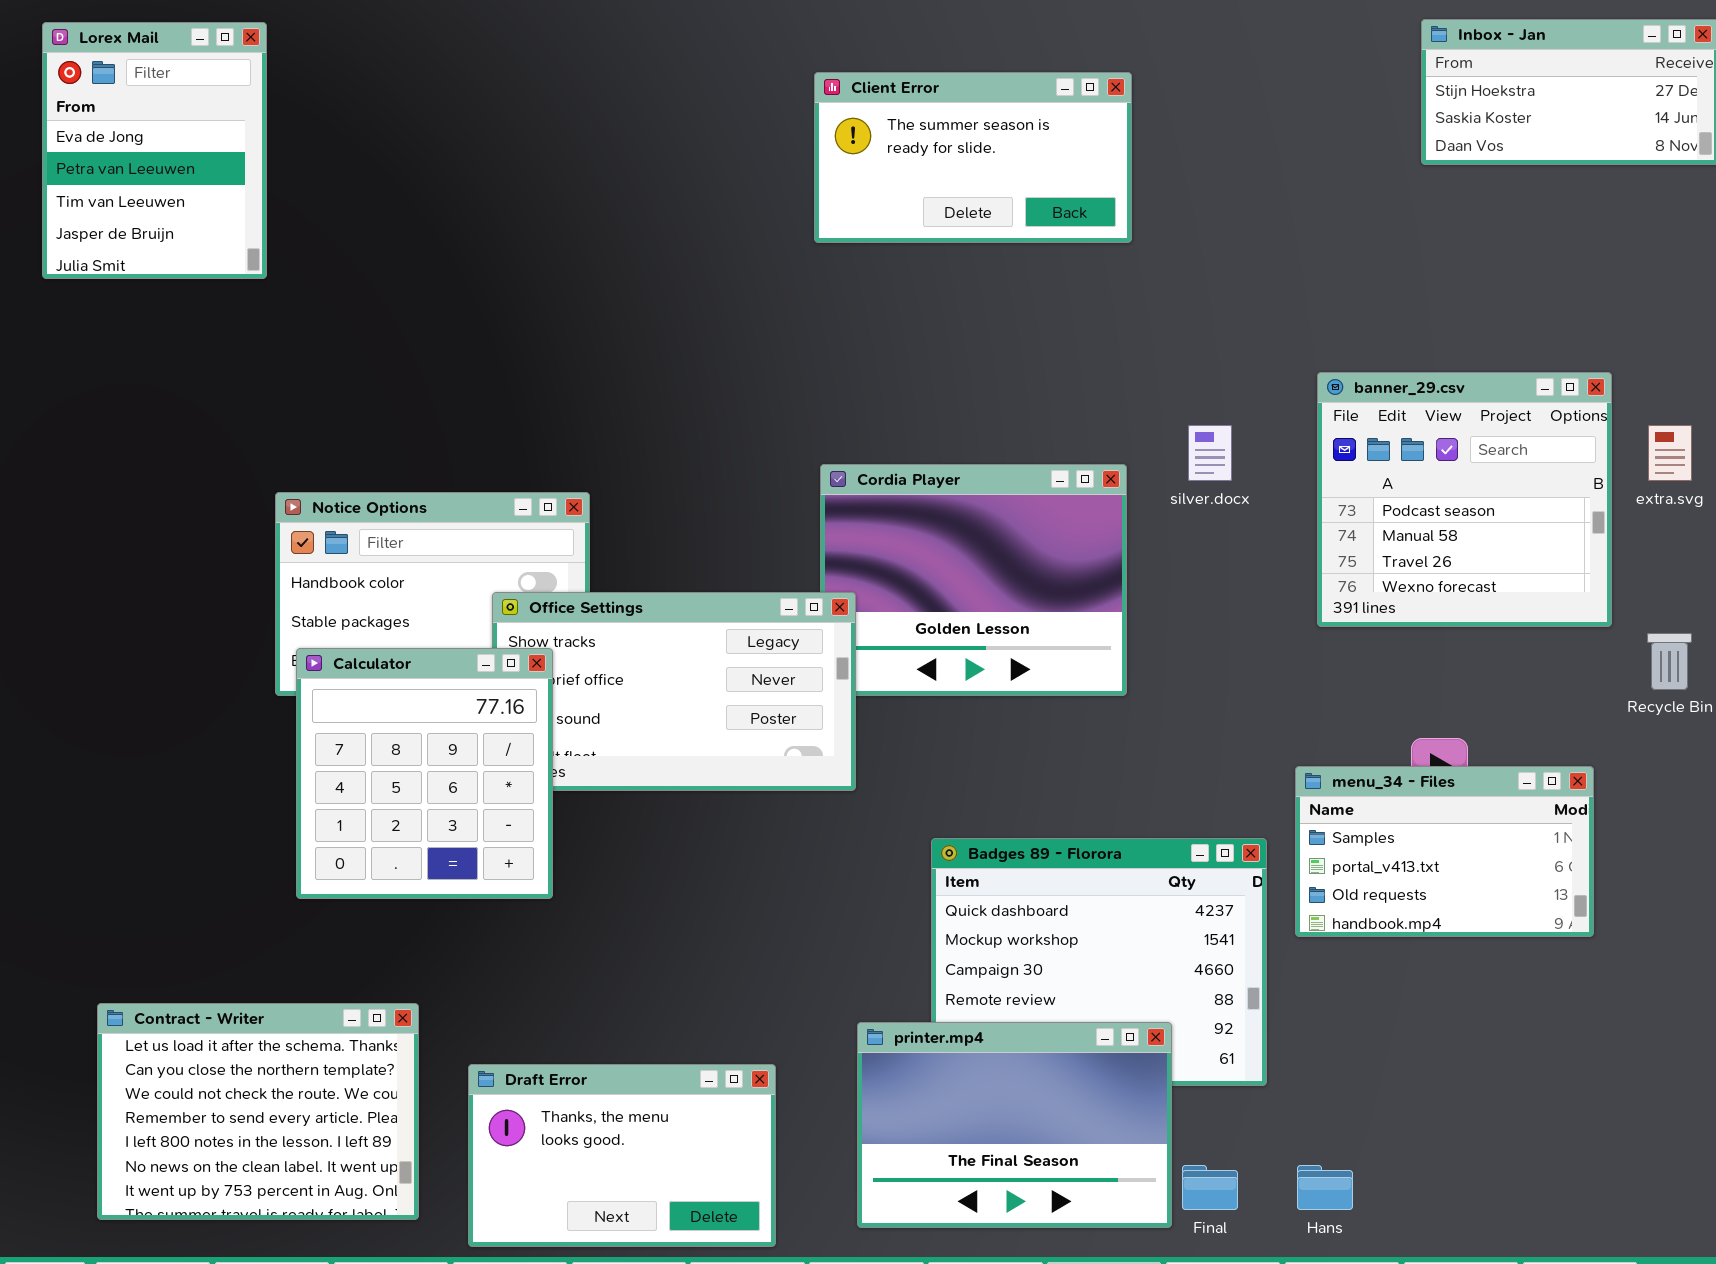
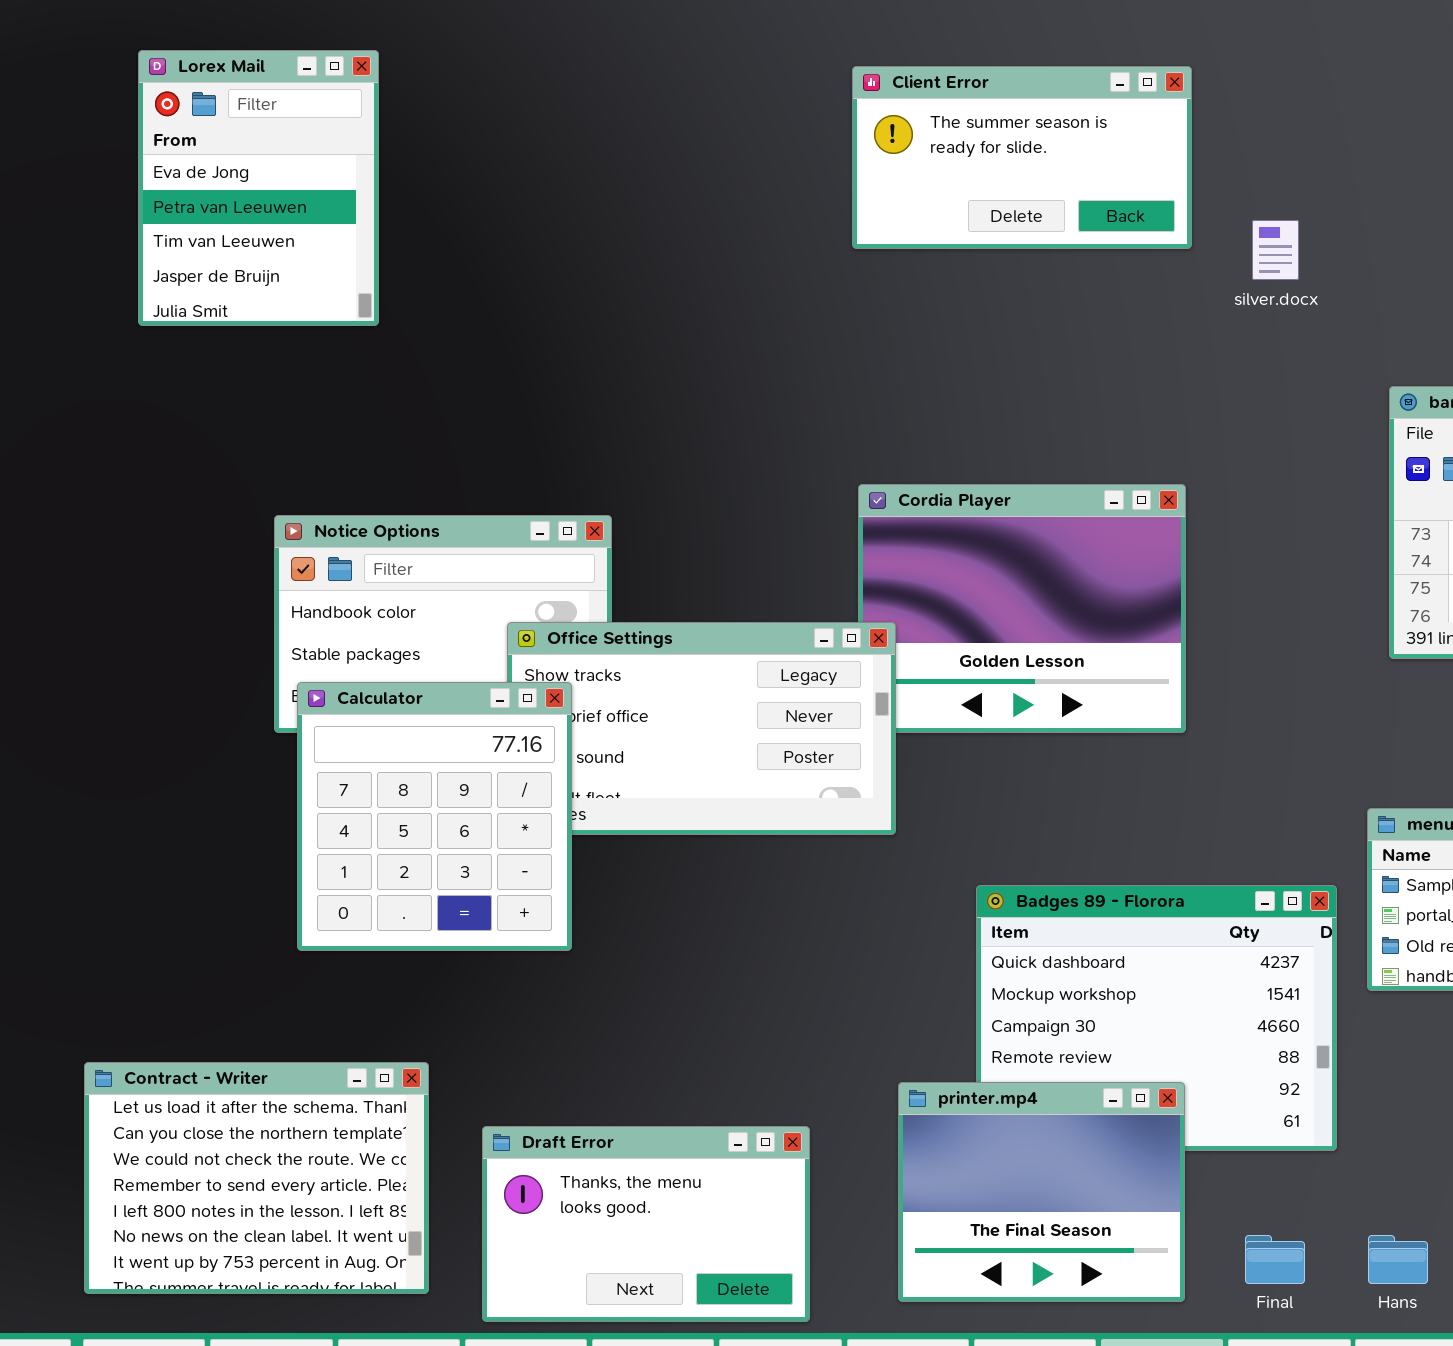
Lorex Mail: [42,22,267,279] -> [138,50,379,326], moved
silver.docx: [1188,425,1232,481] -> [1252,220,1299,280], moved
printer.mp4: [857,1022,1172,1228] -> [898,1082,1185,1302], resized

